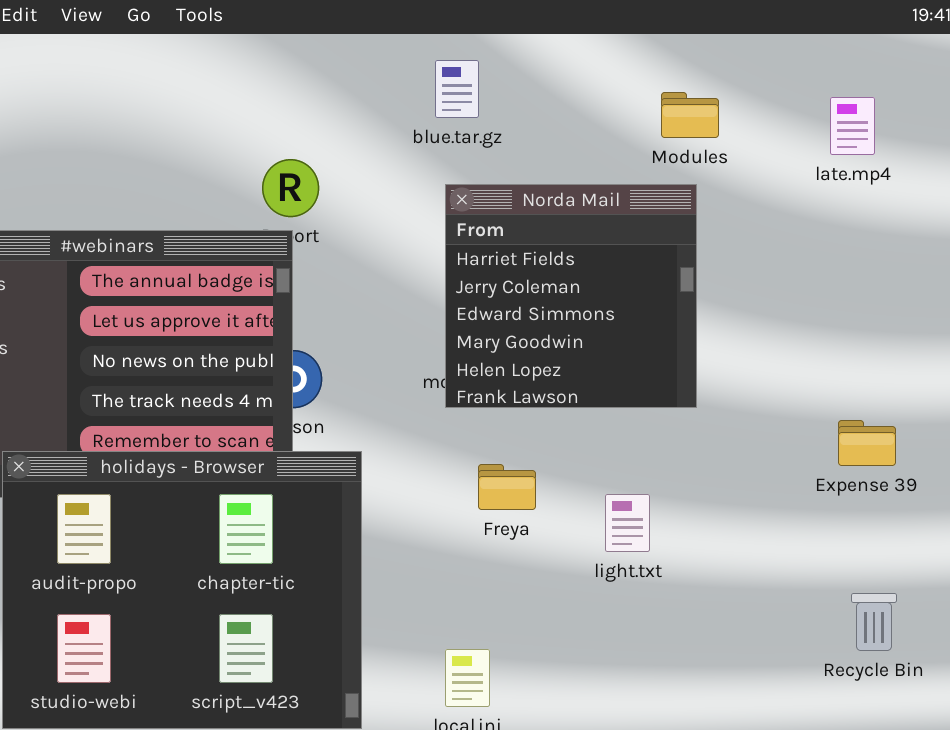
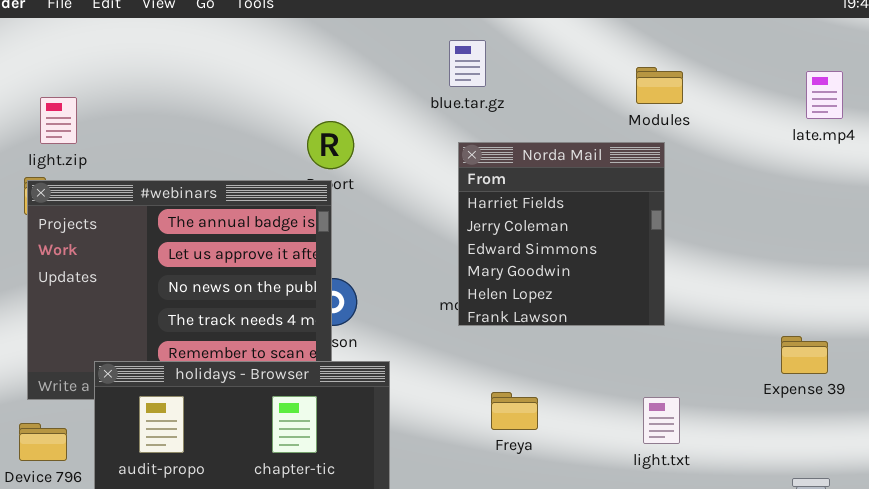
late.mp4: [830,97,875,155] -> [806,71,843,119], moved
Freya: [478,464,536,510] -> [491,392,538,430], moved
light.txt: [605,494,650,552] -> [643,397,680,444], moved

